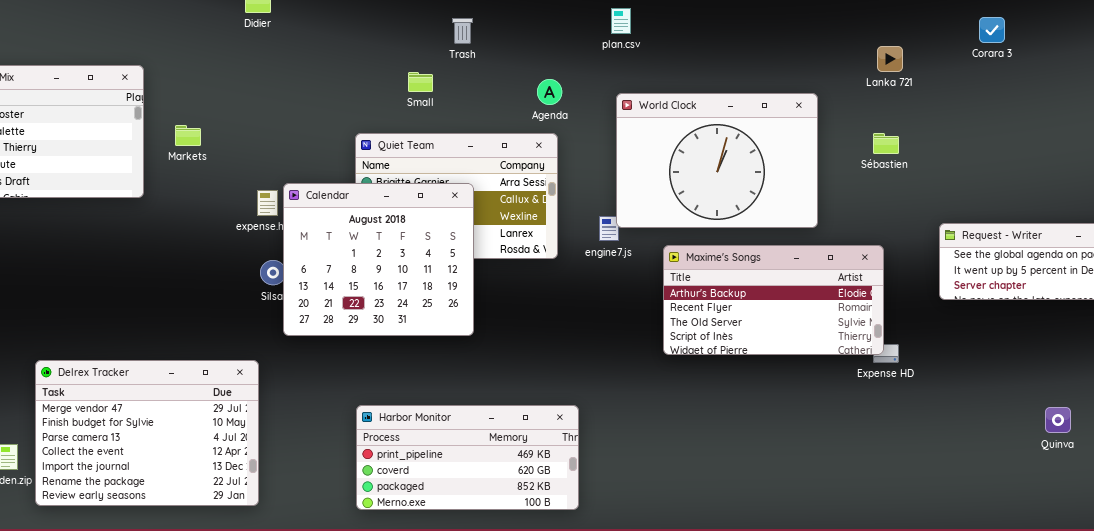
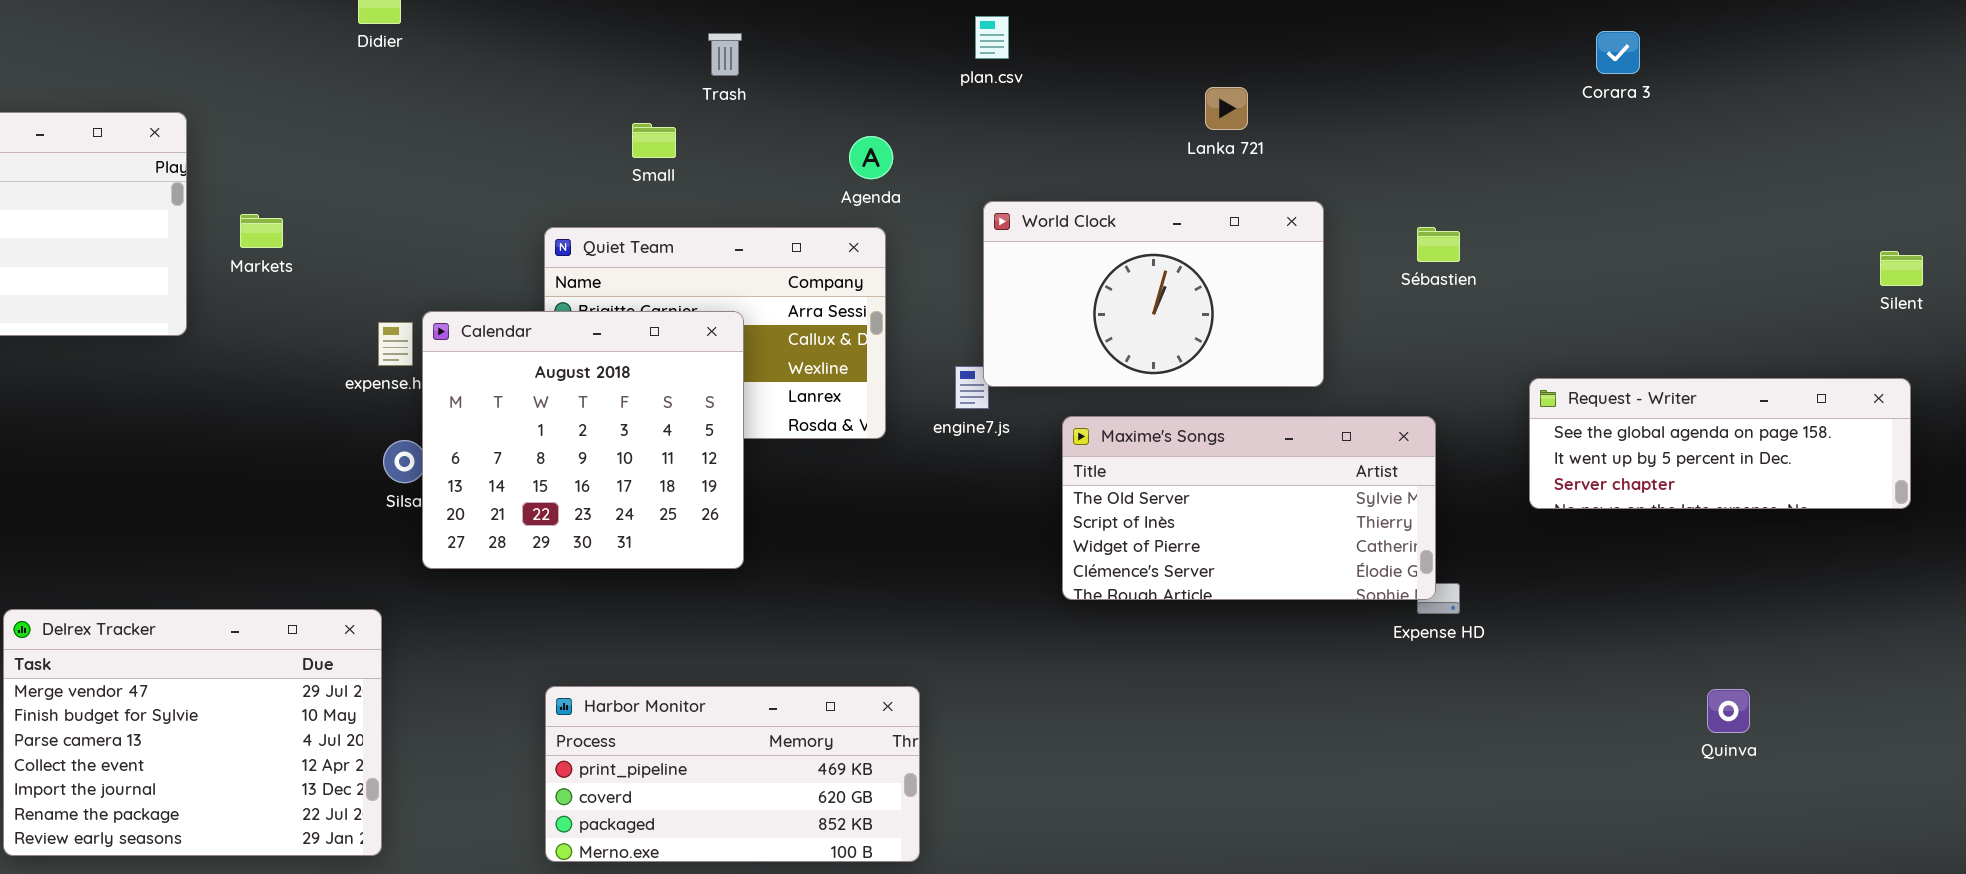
Lanka 721: [877,46,903,72] -> [1205,87,1248,130], moved
World Clock: [616,93,818,228] -> [983,201,1324,387], resized
Maxime's Songs: [663,245,884,355] -> [1062,416,1436,600], scrolled down 2 rows

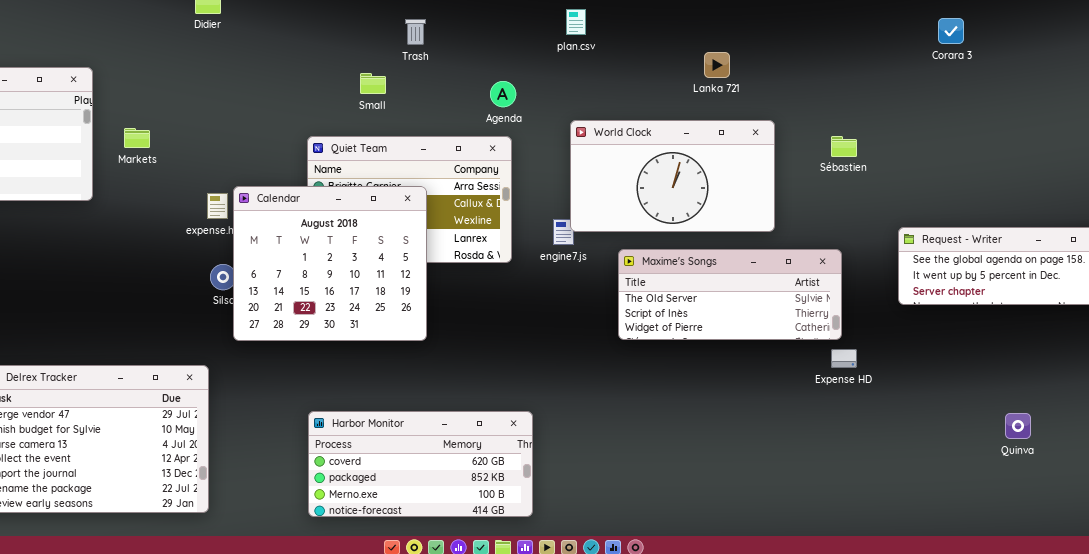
Maxime's Songs: [1062,416,1436,600] -> [618,249,842,340], resized
Harbor Monitor: [545,686,920,862] -> [308,411,533,517], scrolled down 1 row

